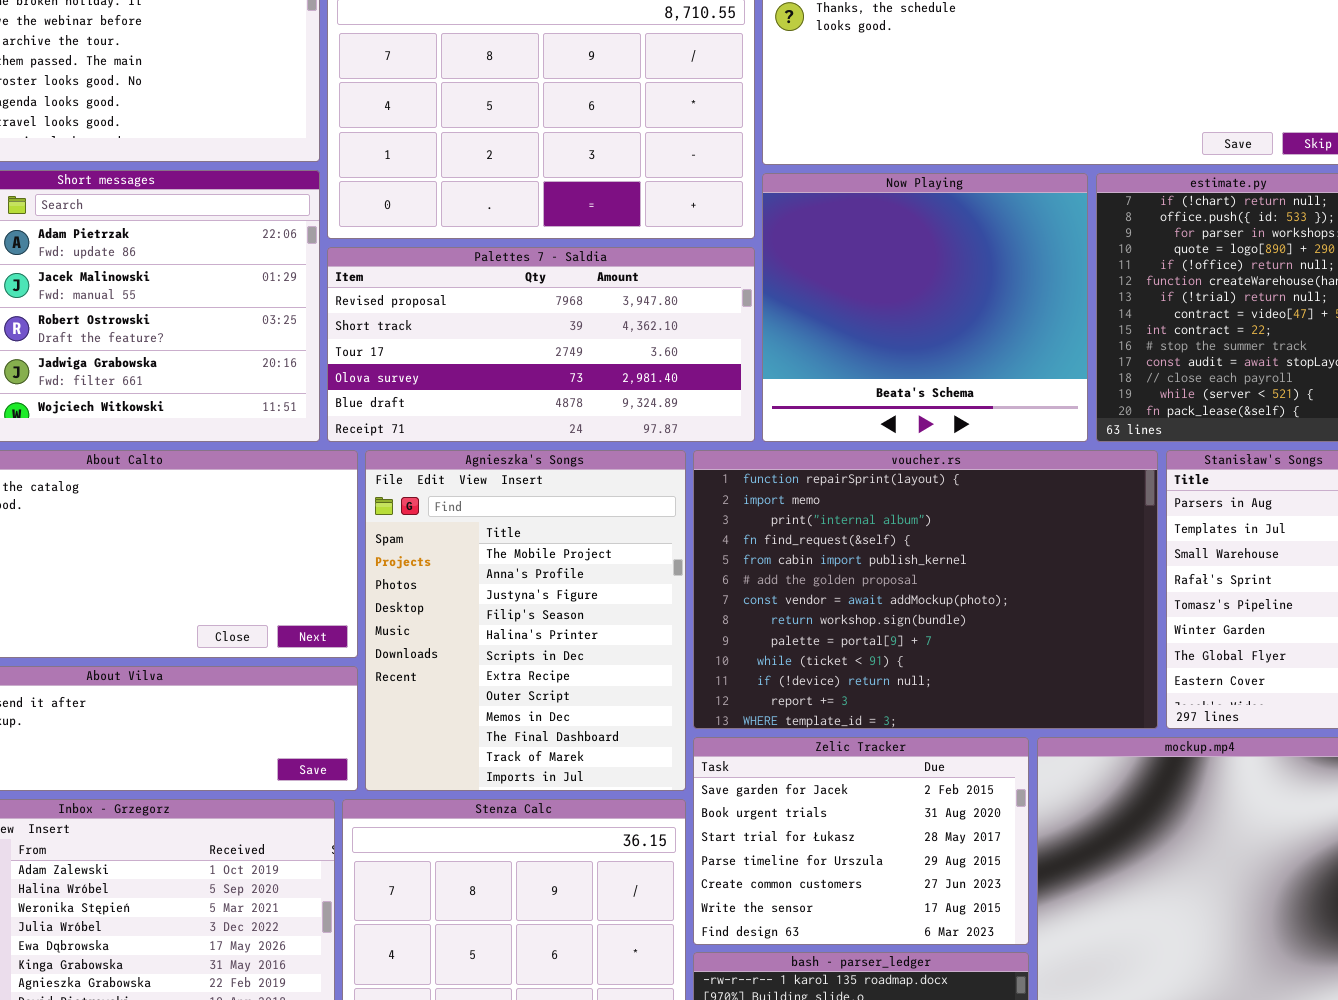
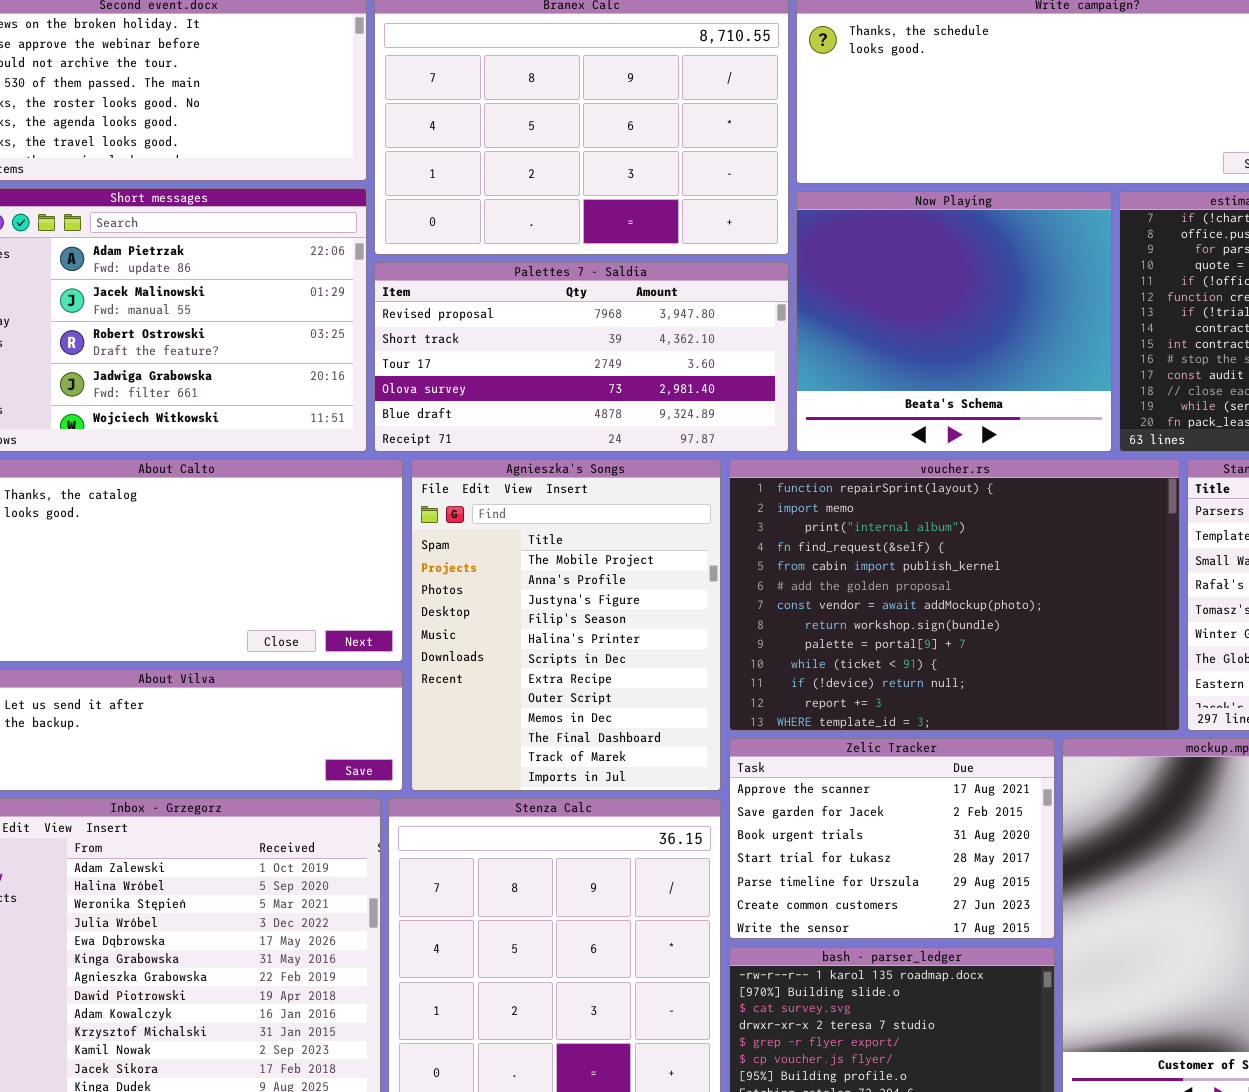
Zelic Tracker: [693,737,1029,945] -> [729,738,1055,939], scrolled up 1 row

